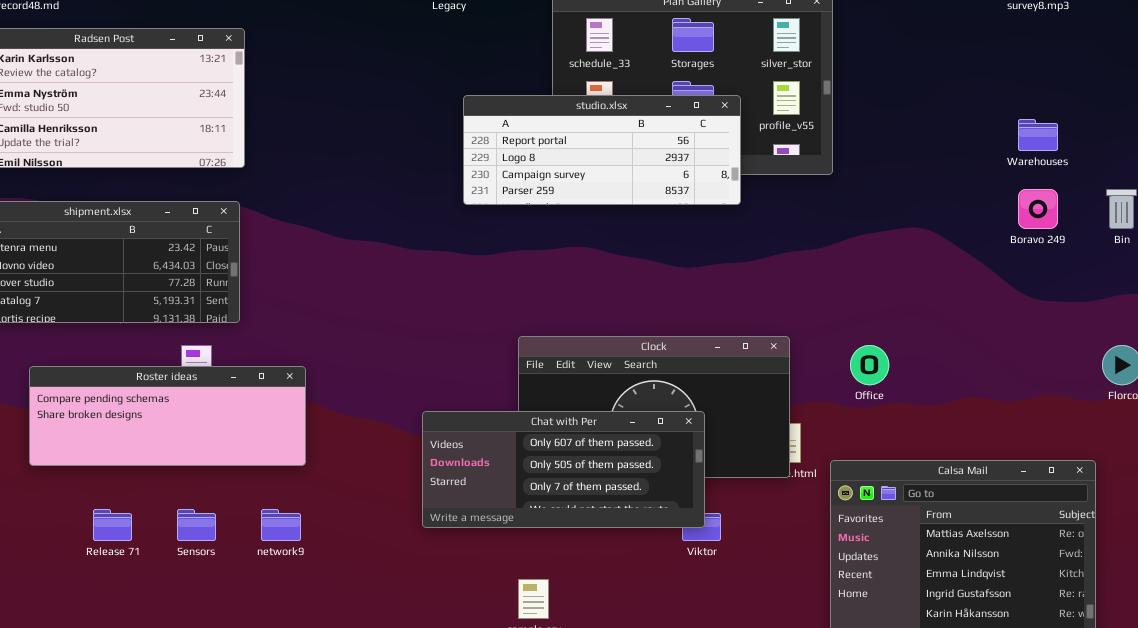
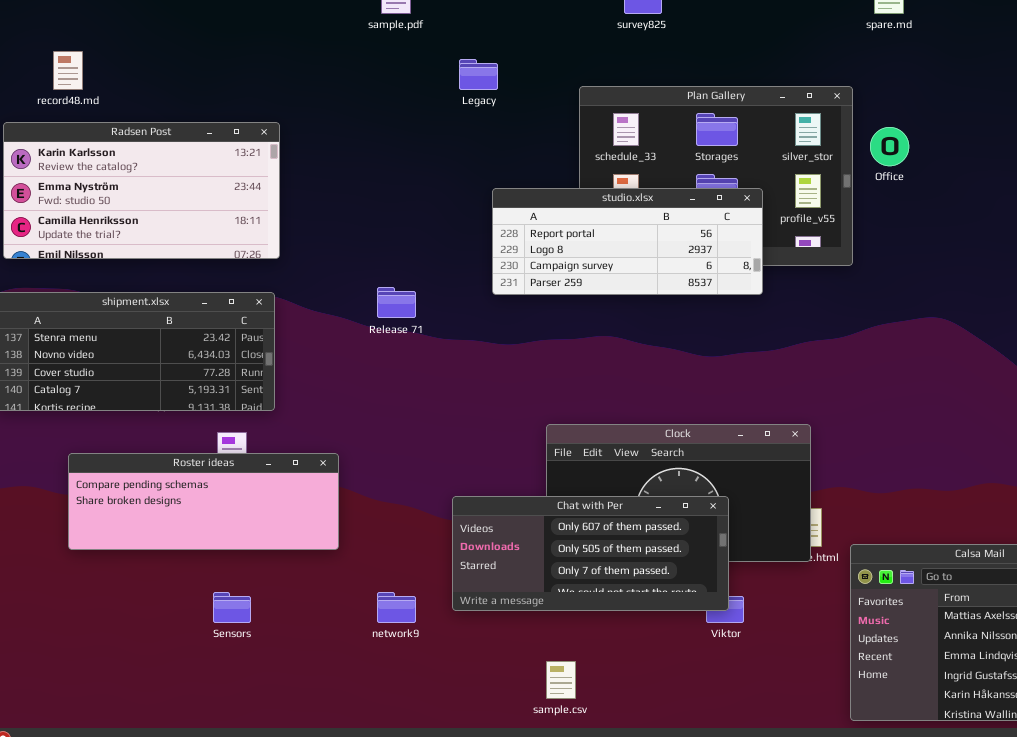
Office: [850,345,889,385] -> [870,127,909,166], moved
Release 71: [93,509,132,541] -> [377,287,416,318], moved
network9: [261,509,301,541] -> [377,592,416,623], moved

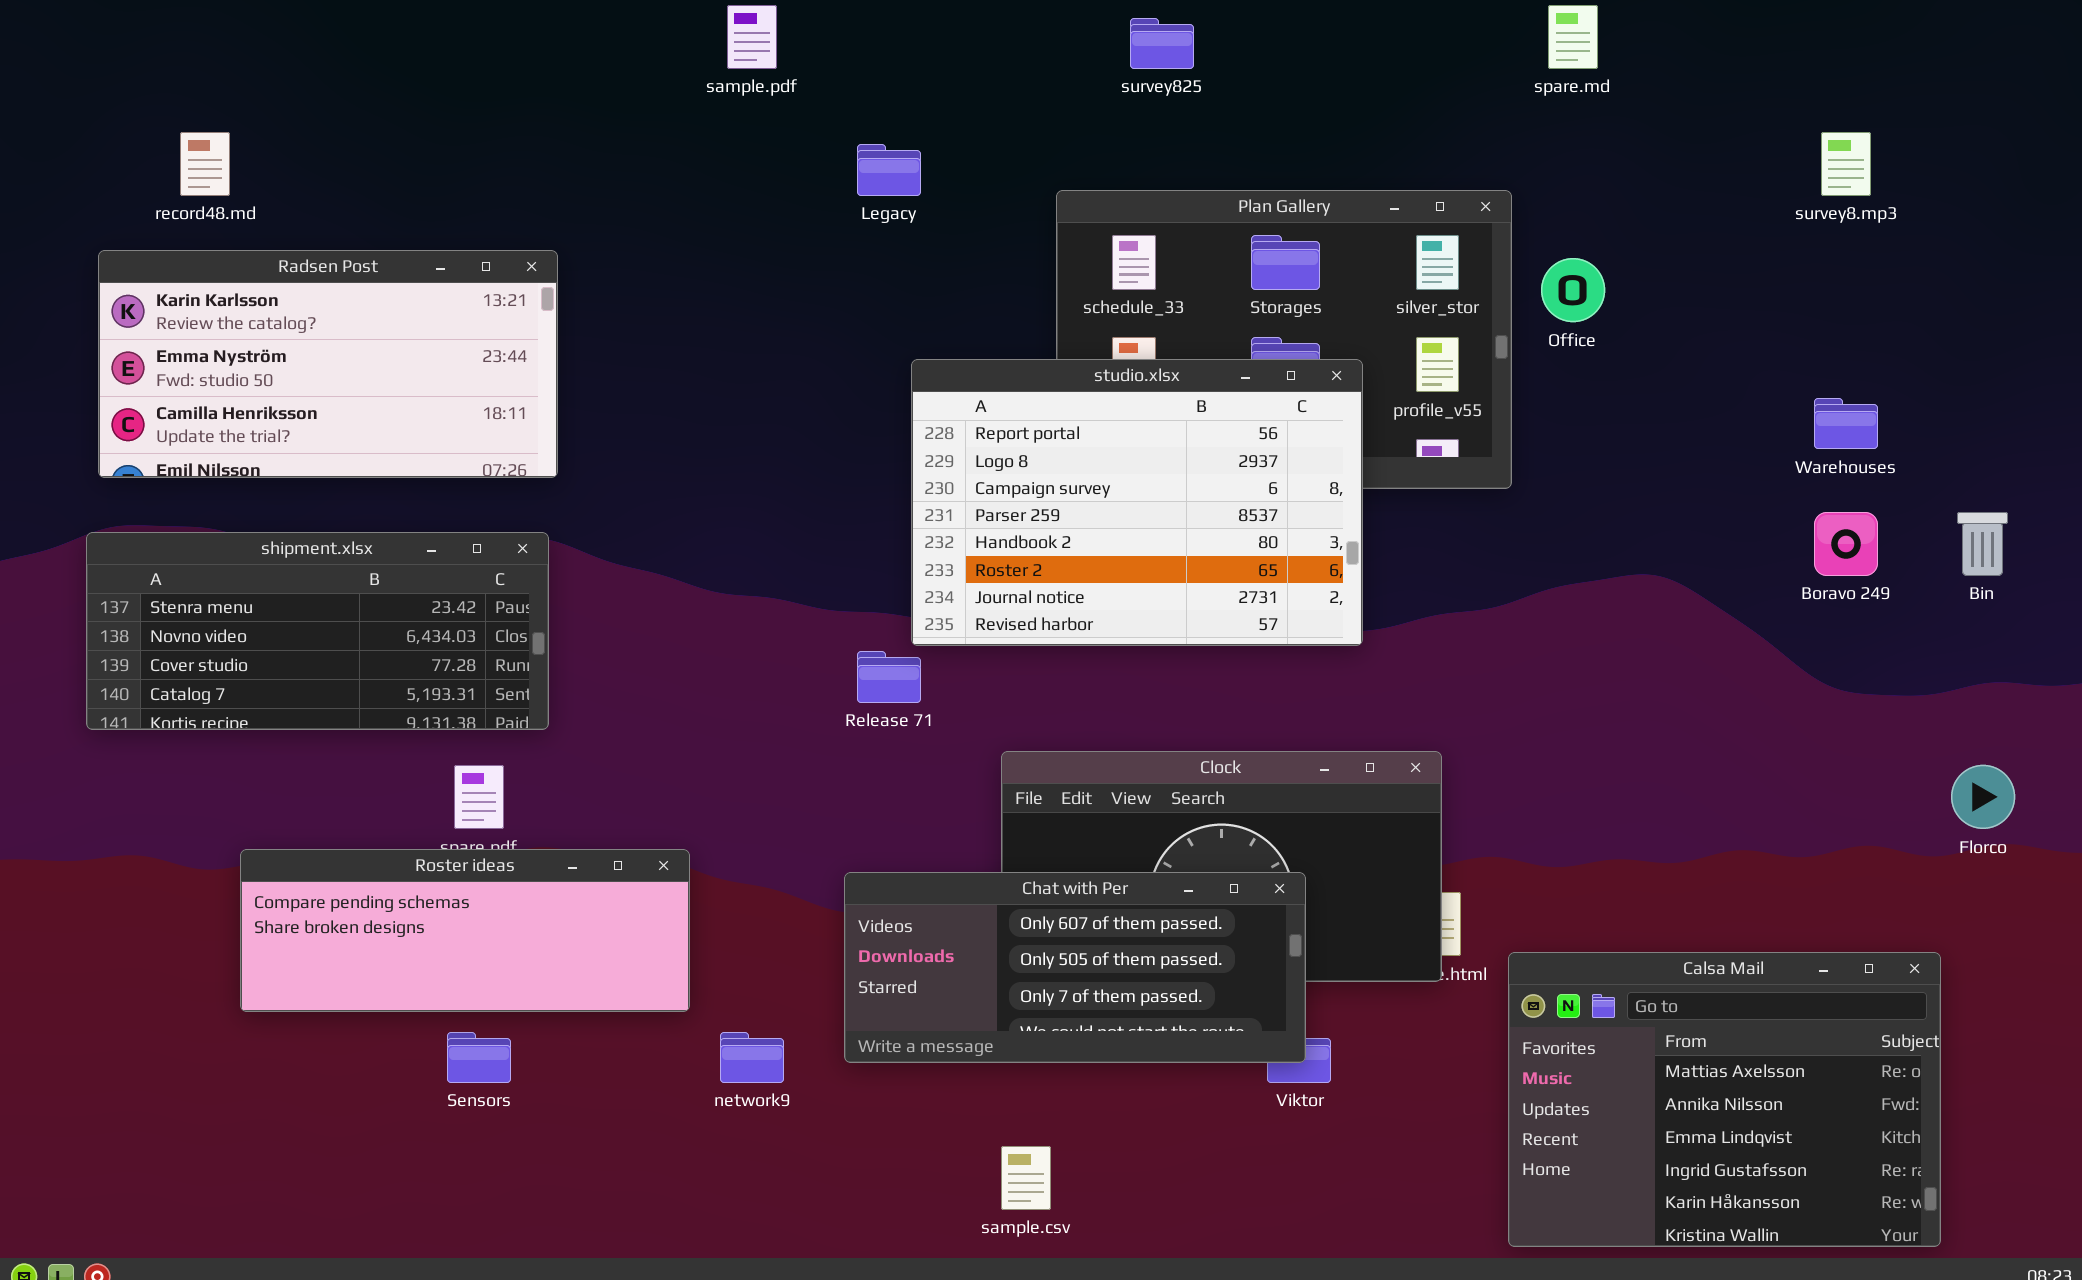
studio.xlsx: [492,188,763,295] -> [911,359,1363,646], resized
Release 71: [377,287,416,318] -> [857,651,921,703], moved
Roster ideas: [68,453,339,550] -> [240,849,690,1012], moved

